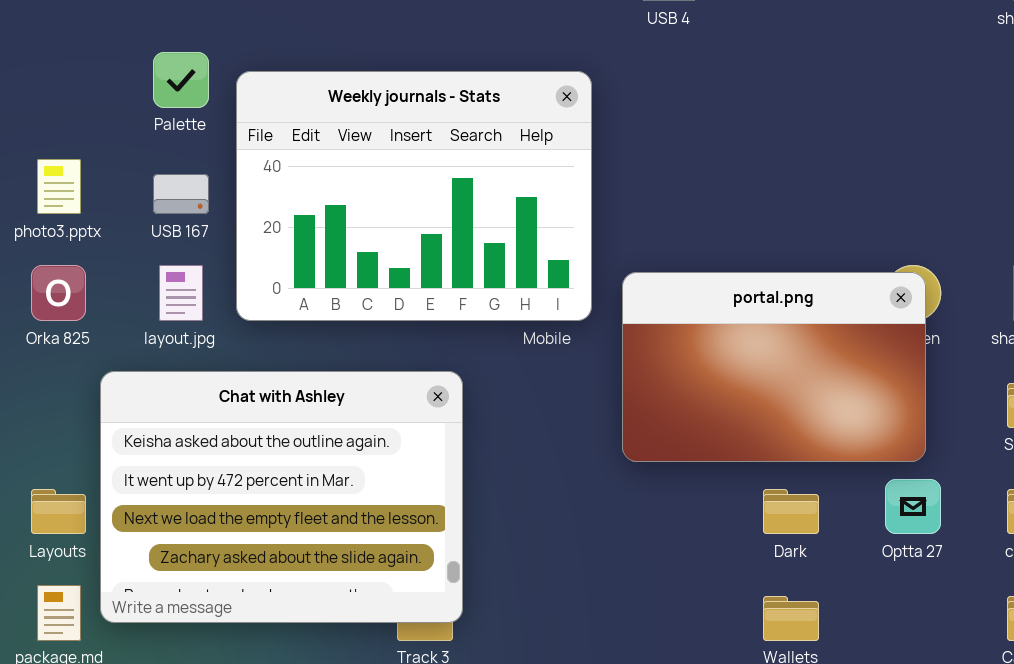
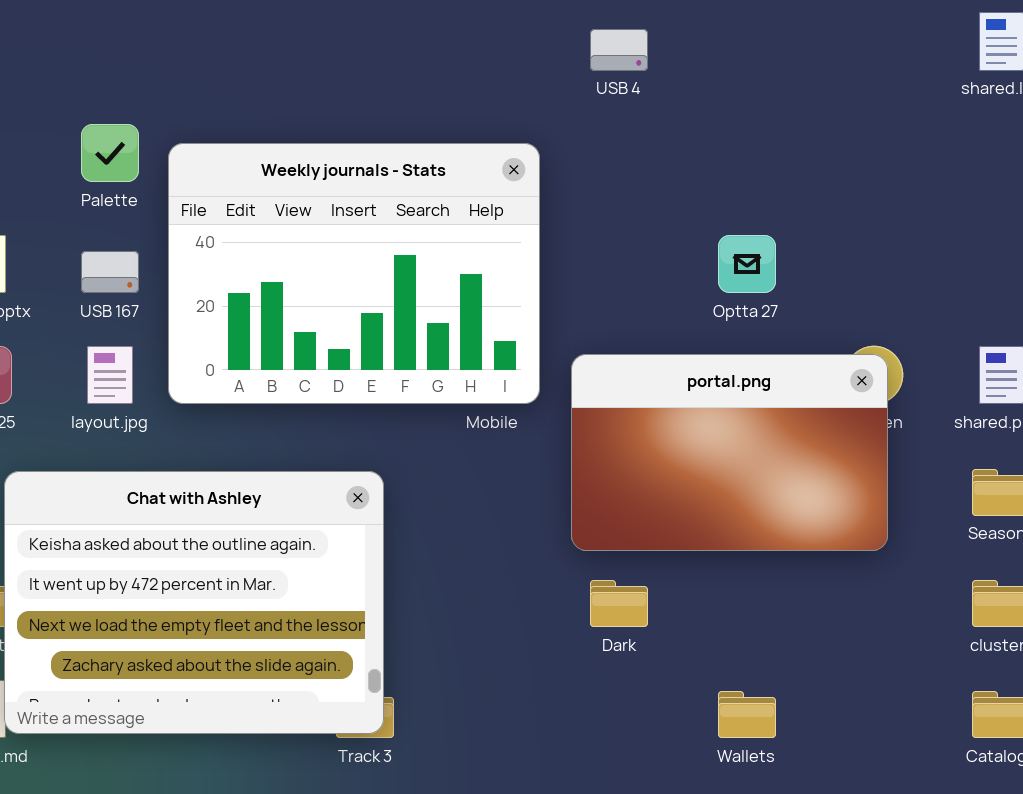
Chat with Ashley: [100,371,463,623] -> [4,471,384,734], moved
Optta 27: [885,479,941,534] -> [718,235,776,293], moved
Dark: [763,489,819,534] -> [590,580,648,627], moved

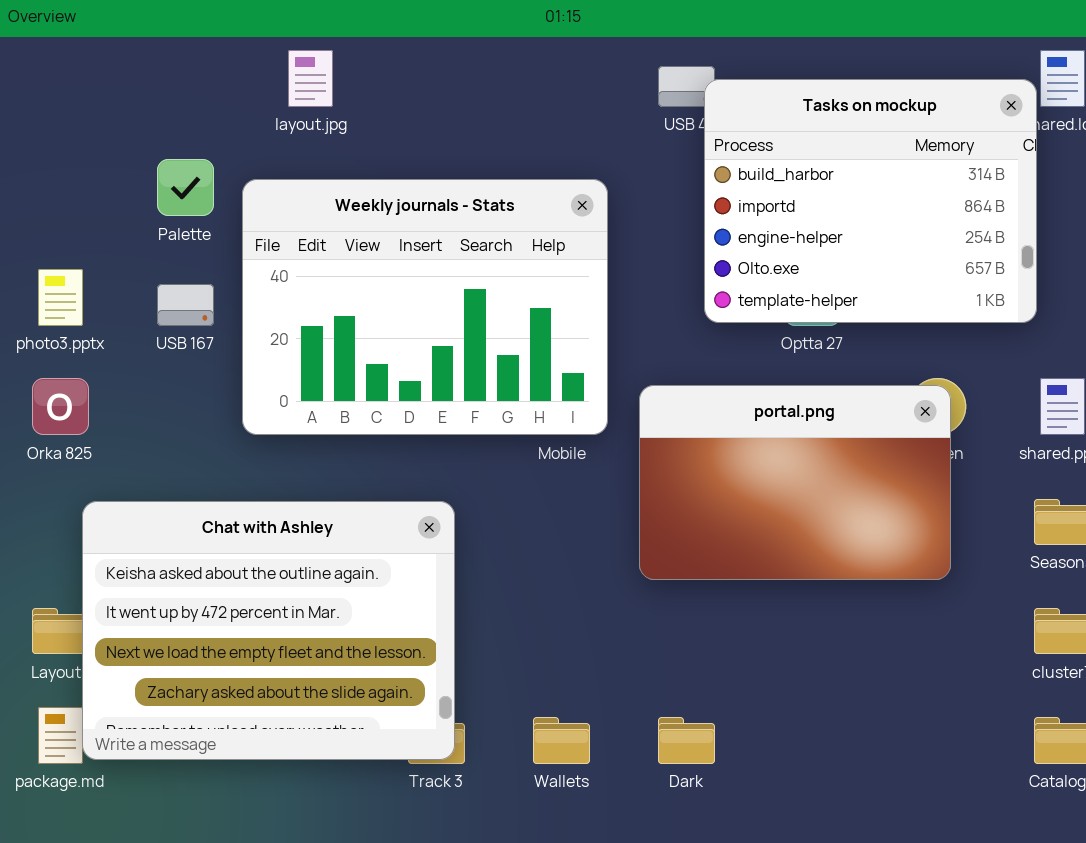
Tasks on mockup: none -> [704,79,1037,323], opened
layout.jpg: [87,346,133,404] -> [288,50,333,107], moved
Dark: [590,580,648,627] -> [658,717,715,764], moved
Wallets: [718,691,776,738] -> [533,717,590,764], moved

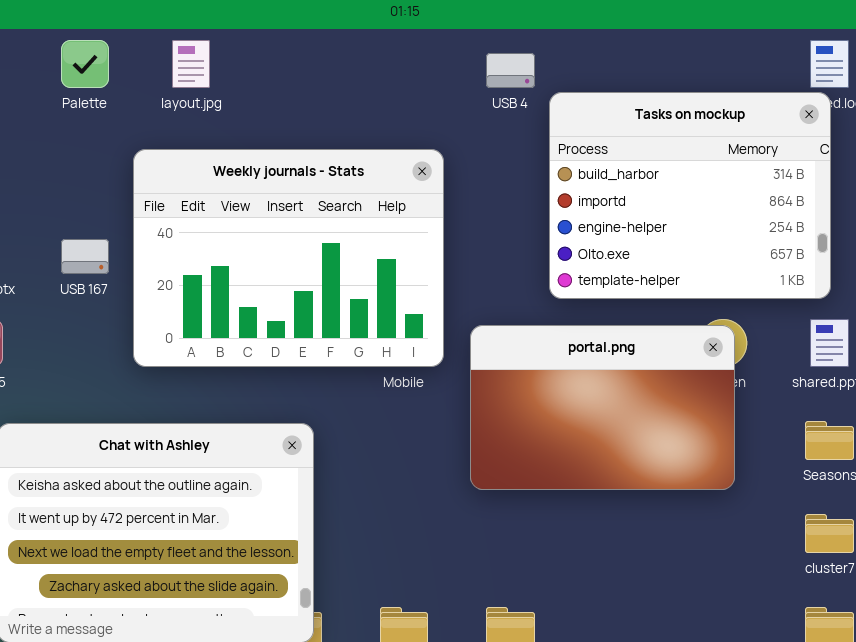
Tasks on mockup: [704,79,1037,323] -> [549,92,831,299], moved
Palette: [157,159,214,216] -> [61,40,109,88], moved

